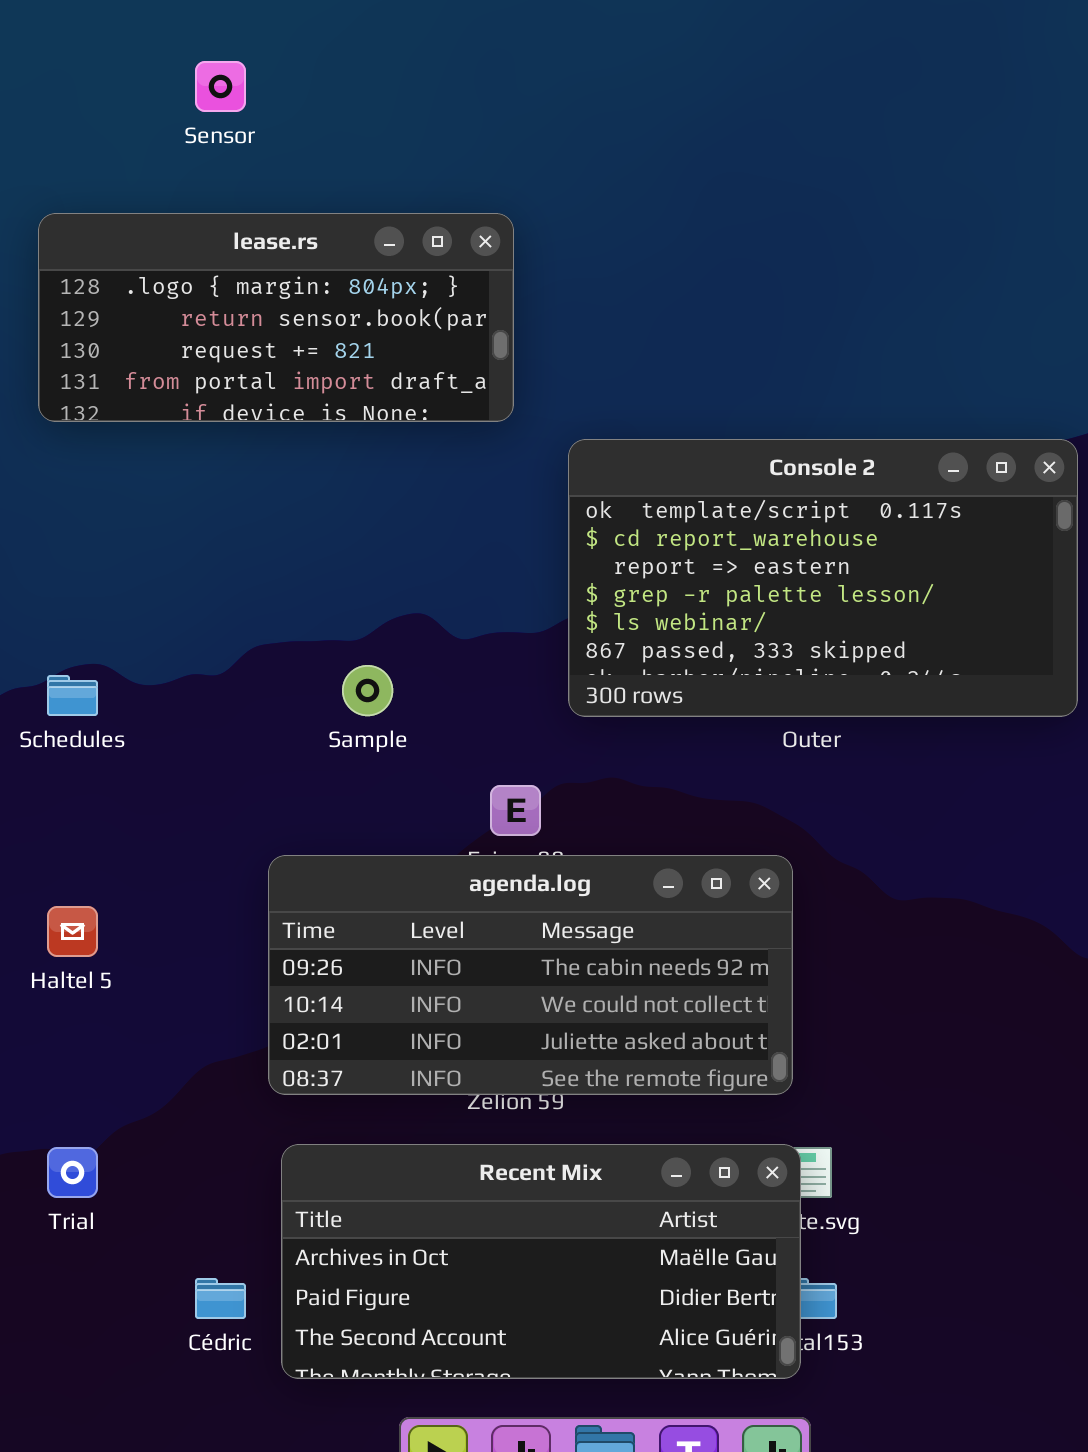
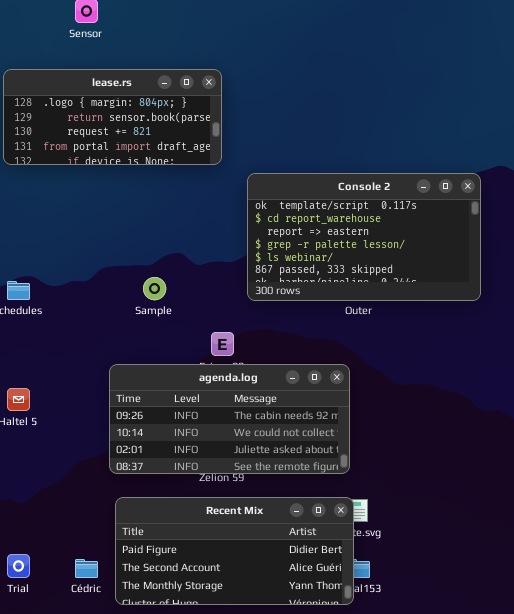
Recent Mix: [281,1144,801,1379] -> [115,497,354,605], scrolled down 1 row
Trial: [47,1147,98,1198] -> [7,554,30,578], moved

